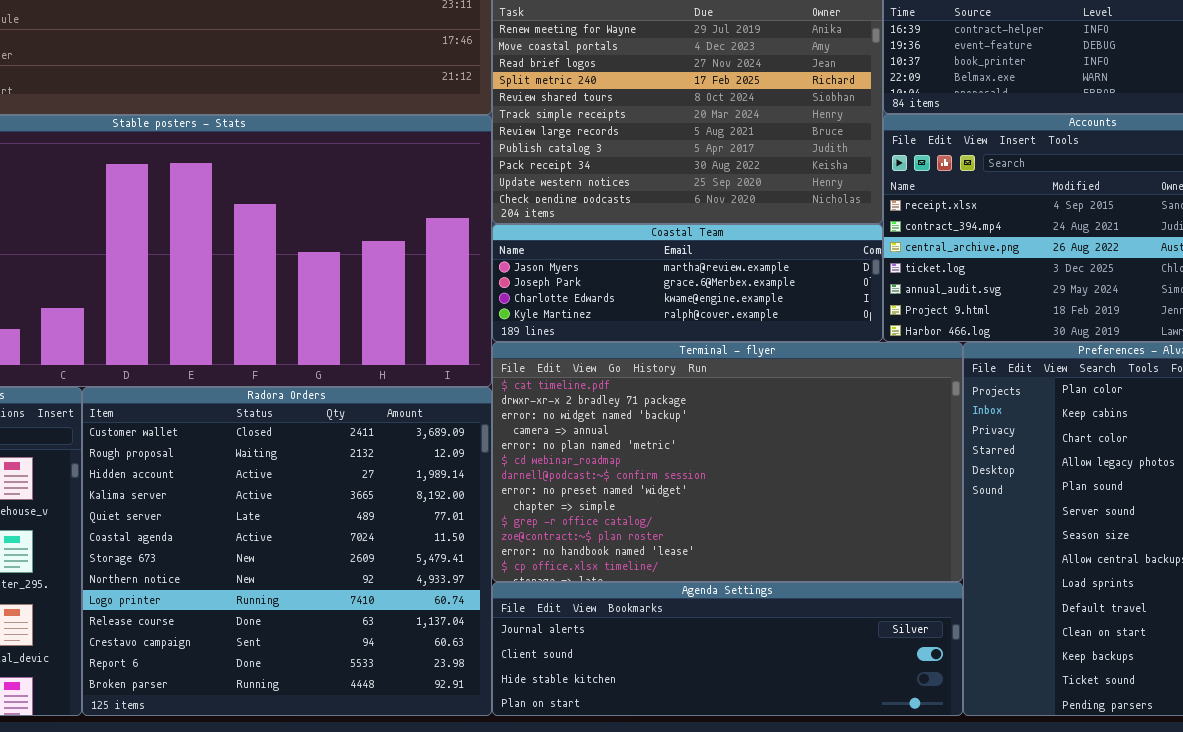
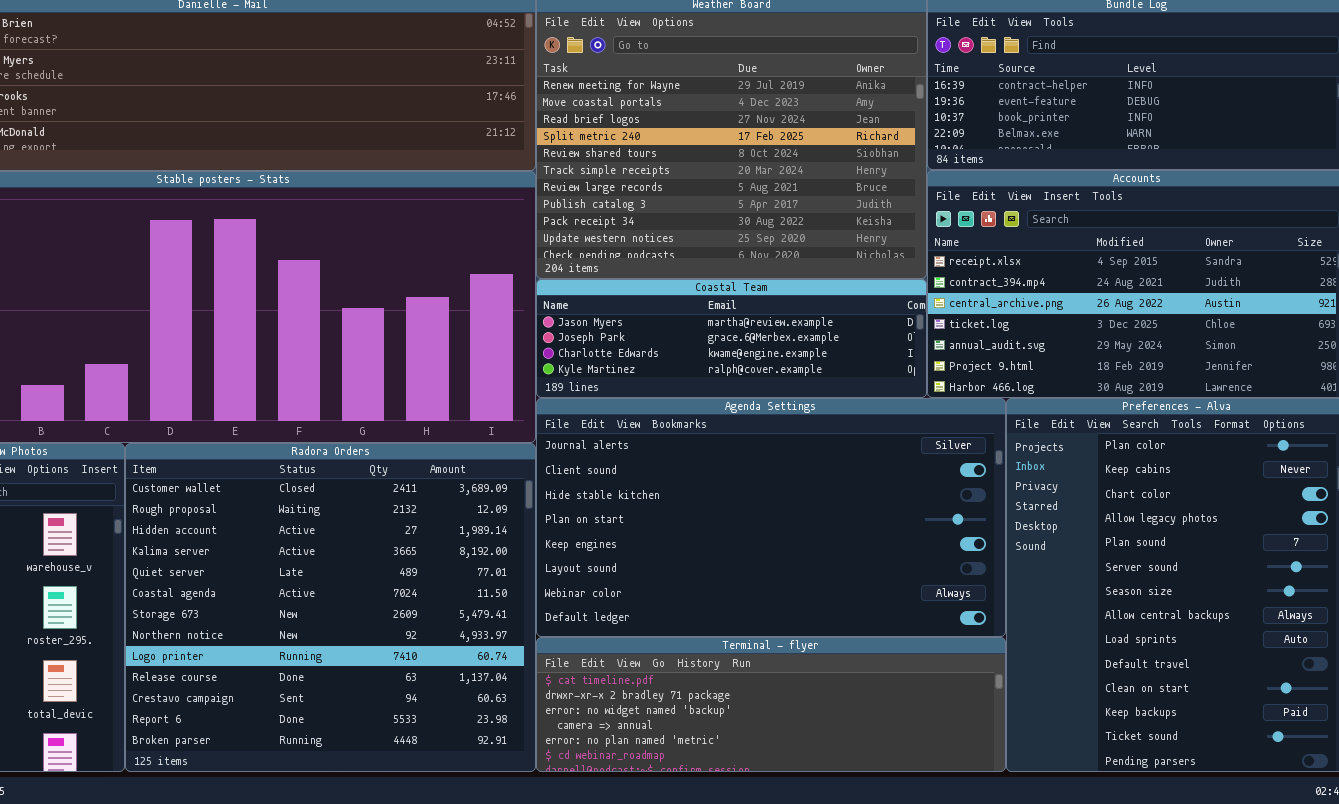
Terminal - flyer: [492,342,963,582] -> [536,637,1006,772], moved, resized
Agenda Settings: [492,582,963,716] -> [536,398,1006,637], moved, resized

